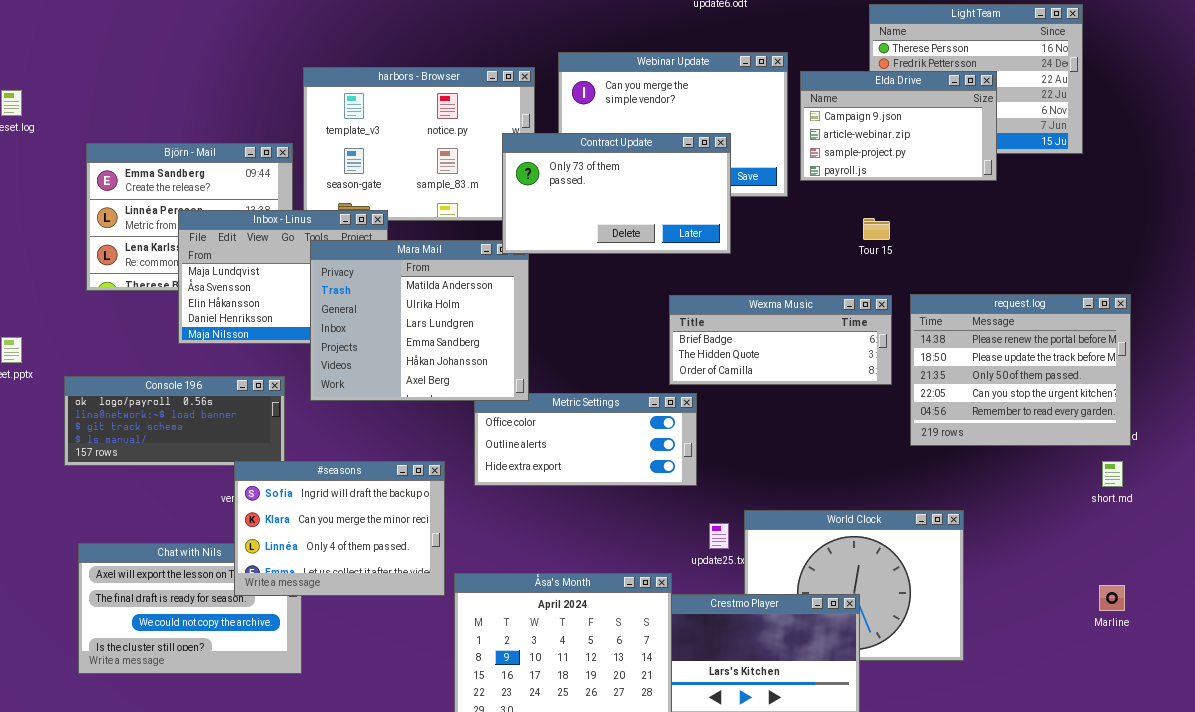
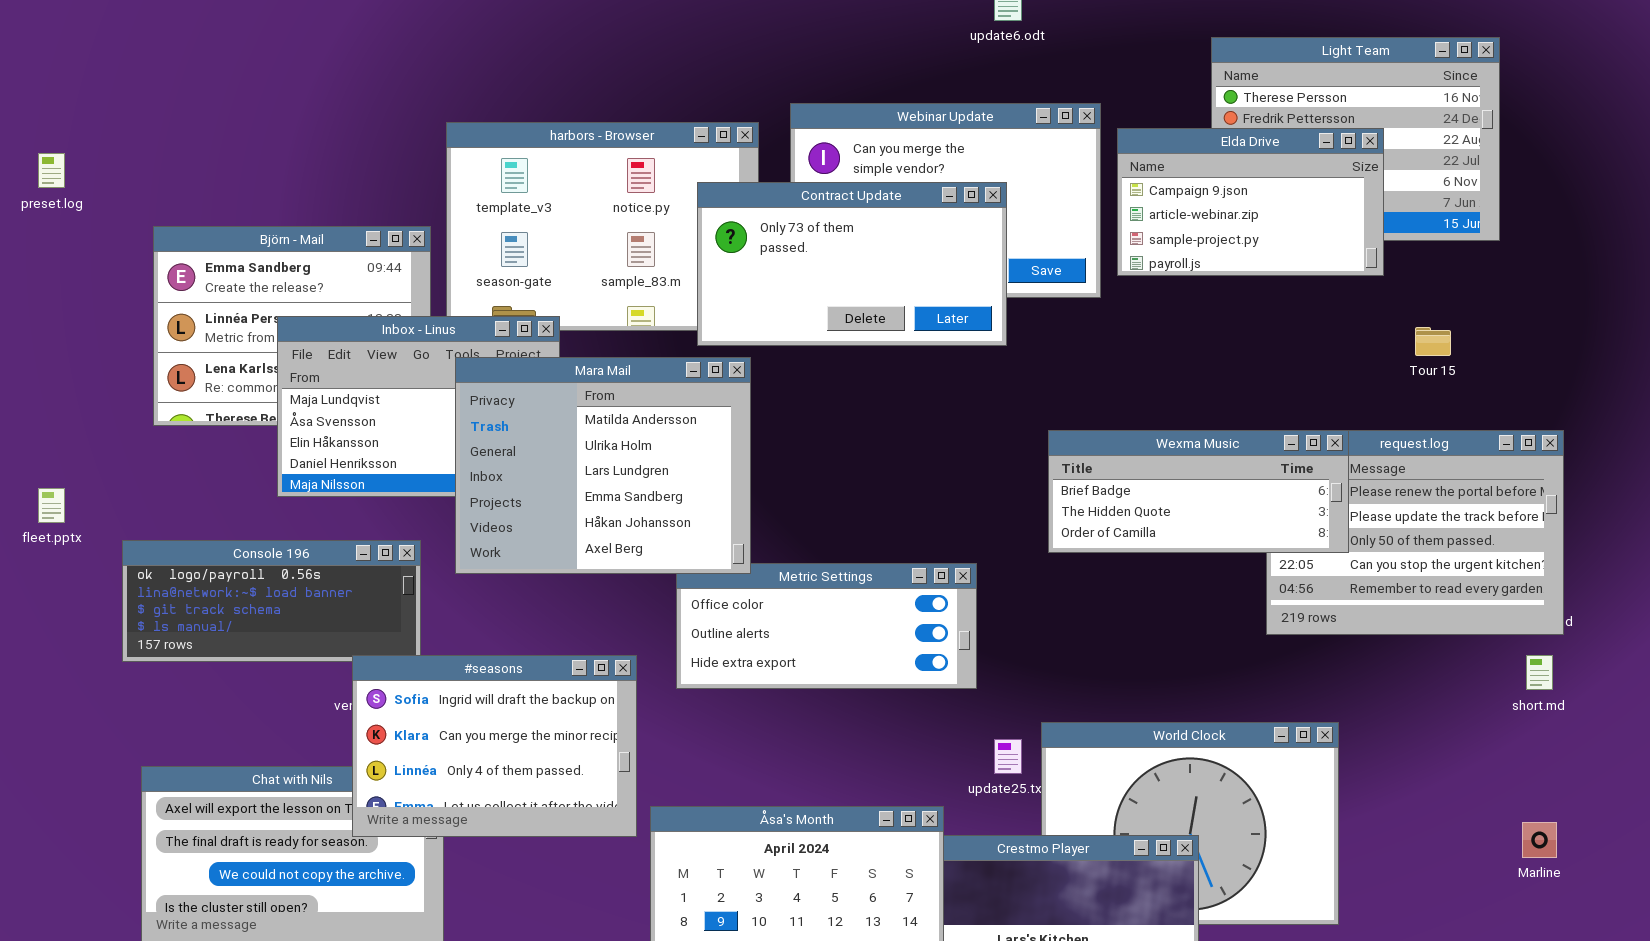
Contract Update: [502,133,731,254] -> [697,182,1007,346], moved
Tour 15: [863,218,890,240] -> [1415,327,1451,356], moved
Wexma Music: [669,295,892,385] -> [1048,430,1349,553], moved

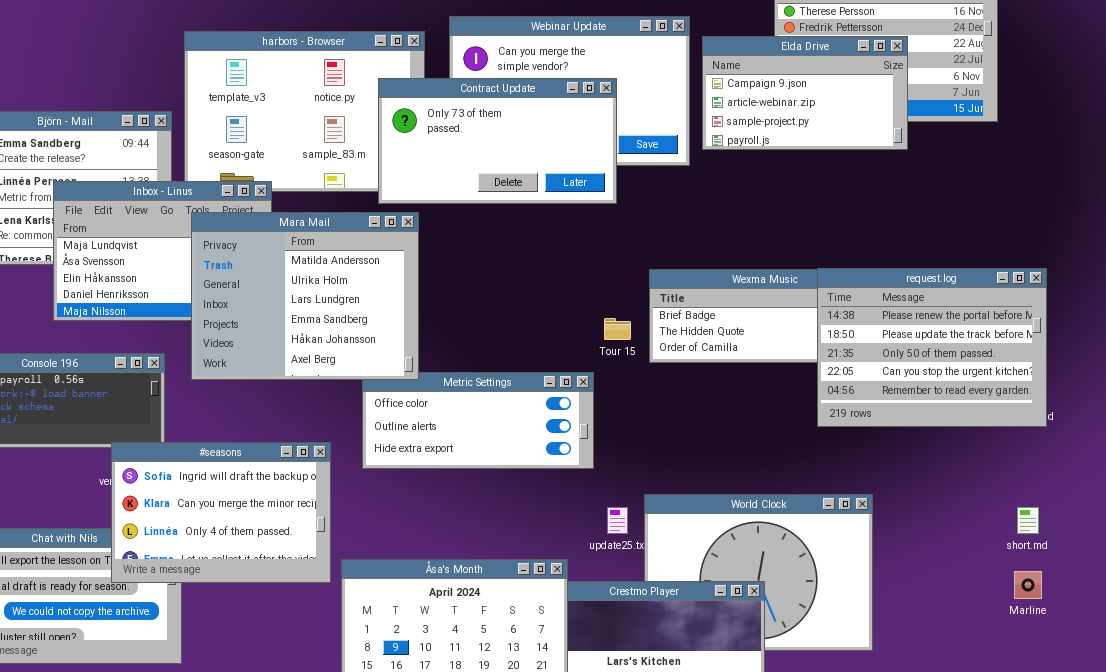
Tour 15: [1415,327,1451,356] -> [604,318,631,340], moved
request.log: [1266,430,1564,635] -> [817,268,1047,427], raised
short.md: [1526,655,1553,690] -> [1017,507,1039,534], moved

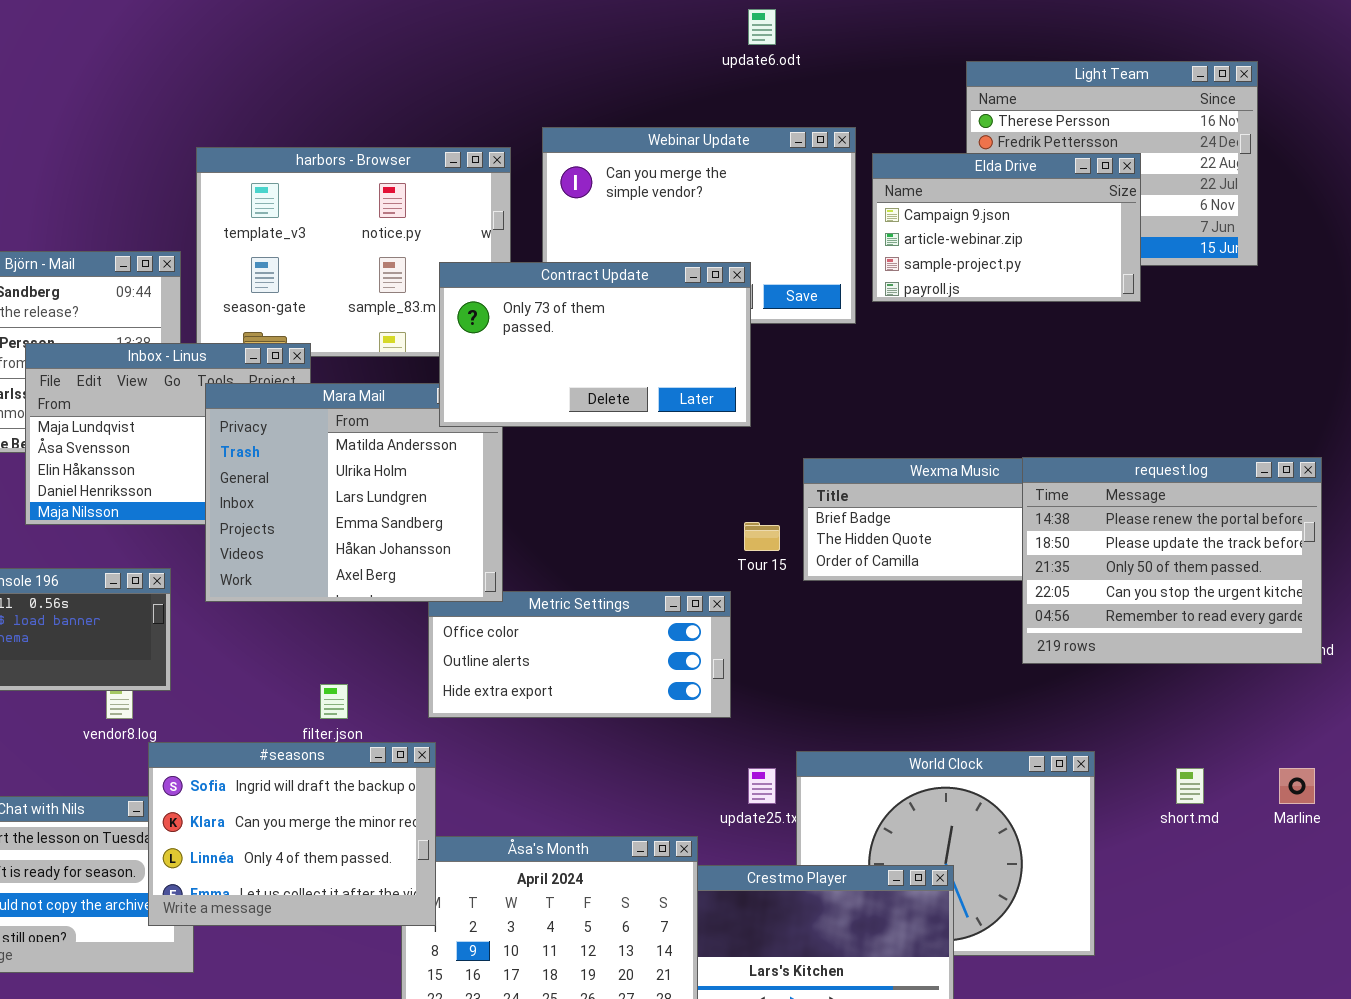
Contract Update: [378,78,617,204] -> [439,262,751,427], moved
#seasons: [111,442,331,583] -> [148,742,436,926], moved
short.md: [1017,507,1039,534] -> [1176,768,1204,804], moved
Marline: [1014,571,1042,599] -> [1279,768,1315,804], moved

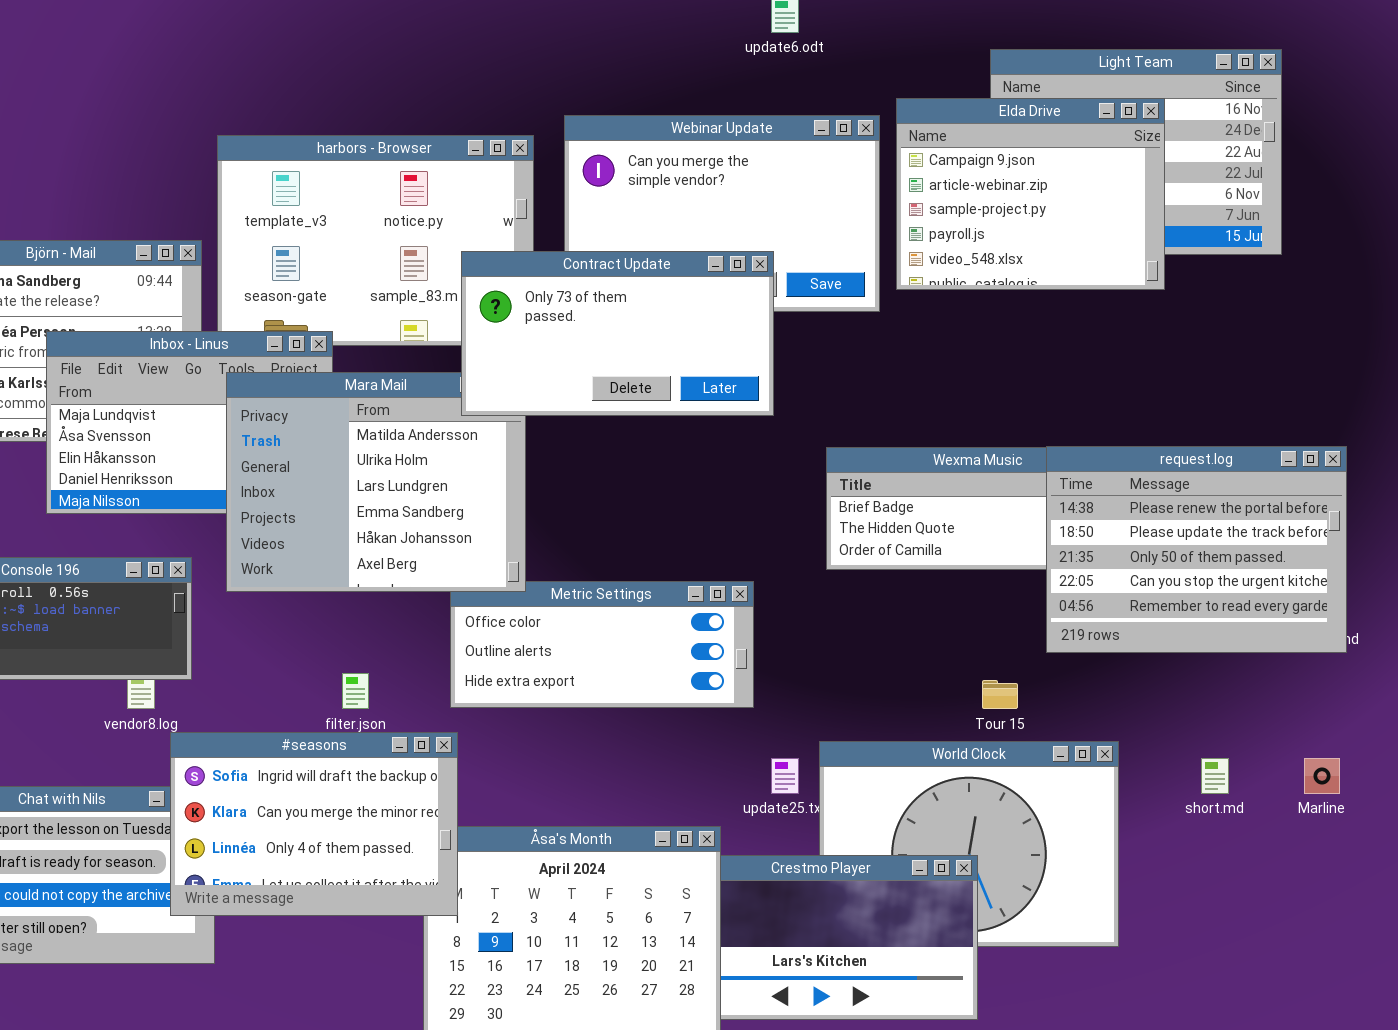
Elda Drive: [872,153,1141,302] -> [896,98,1165,290], resized
Tour 15: [744,522,780,551] -> [982,680,1018,709], moved

